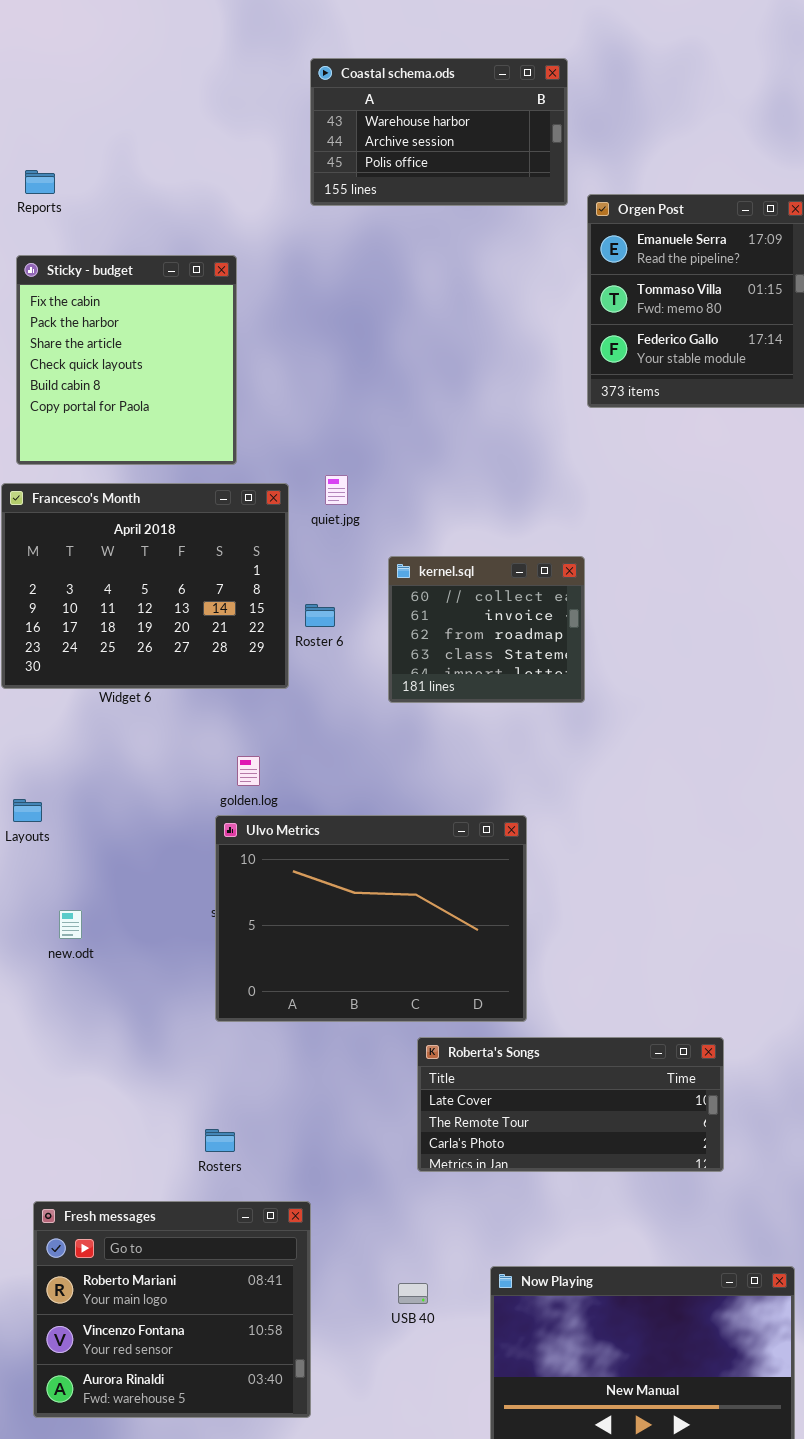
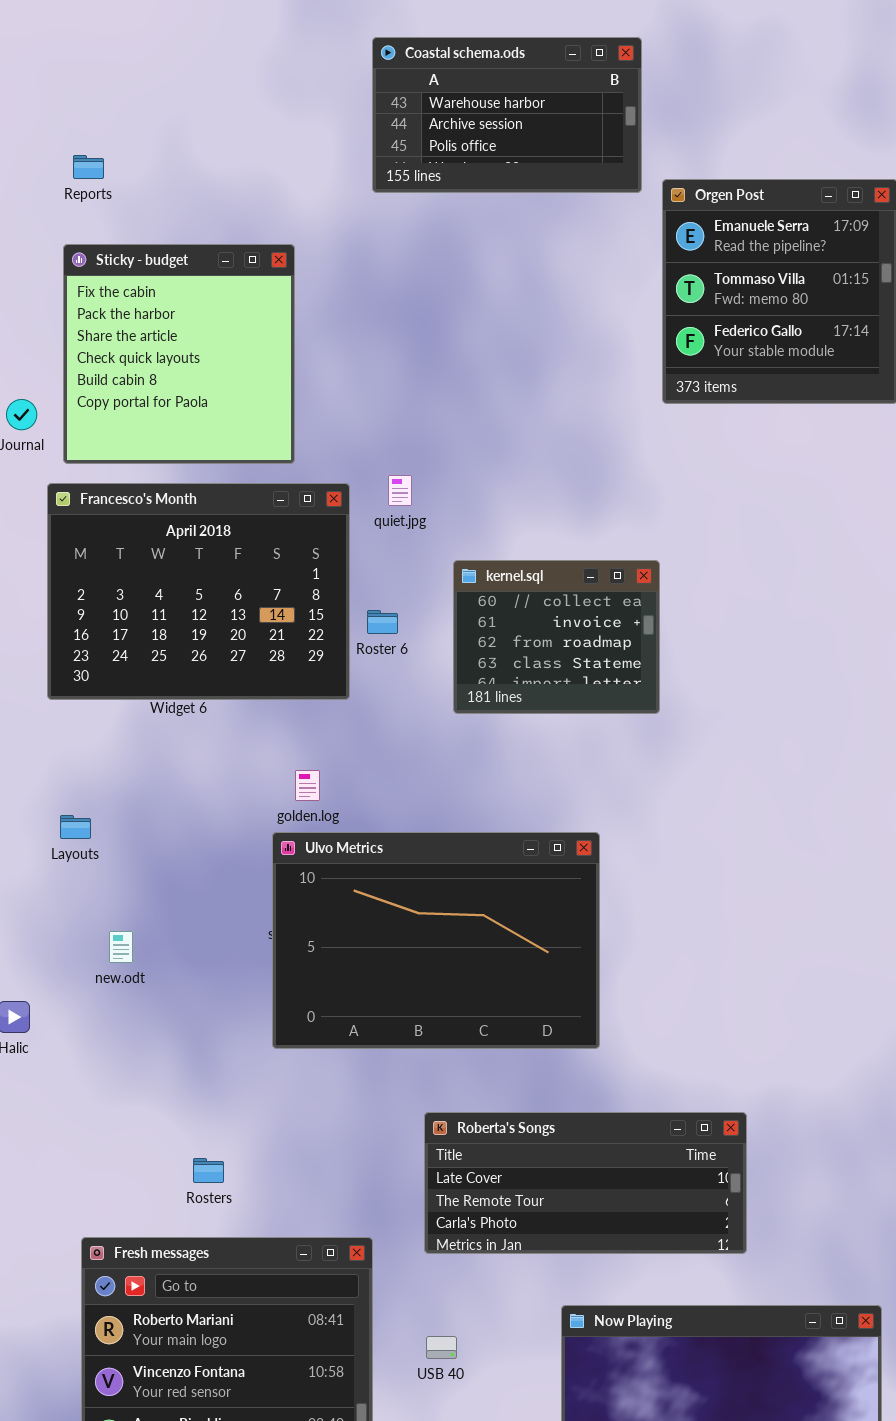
Roberta's Songs: [417,1037,724,1172] -> [424,1112,747,1254], moved
Rosters: [205,1129,235,1152] -> [193,1158,224,1183], moved
USB 40: [398,1283,428,1304] -> [426,1336,457,1359], moved

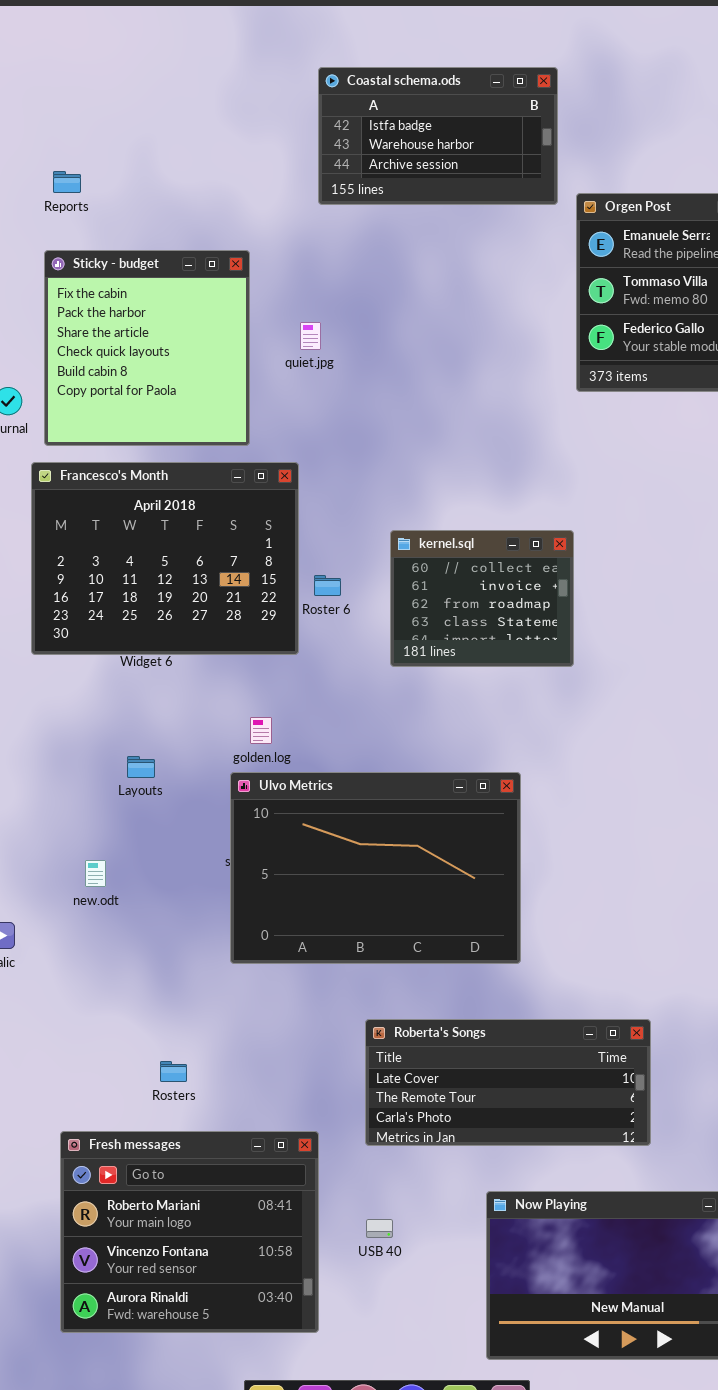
Coastal schema.ods: [372,37,642,193] -> [318,67,558,205], scrolled up 1 row
quiet.jpg: [388,475,412,506] -> [300,322,321,350], moved
Layouts: [60,815,91,839] -> [127,756,155,778], moved

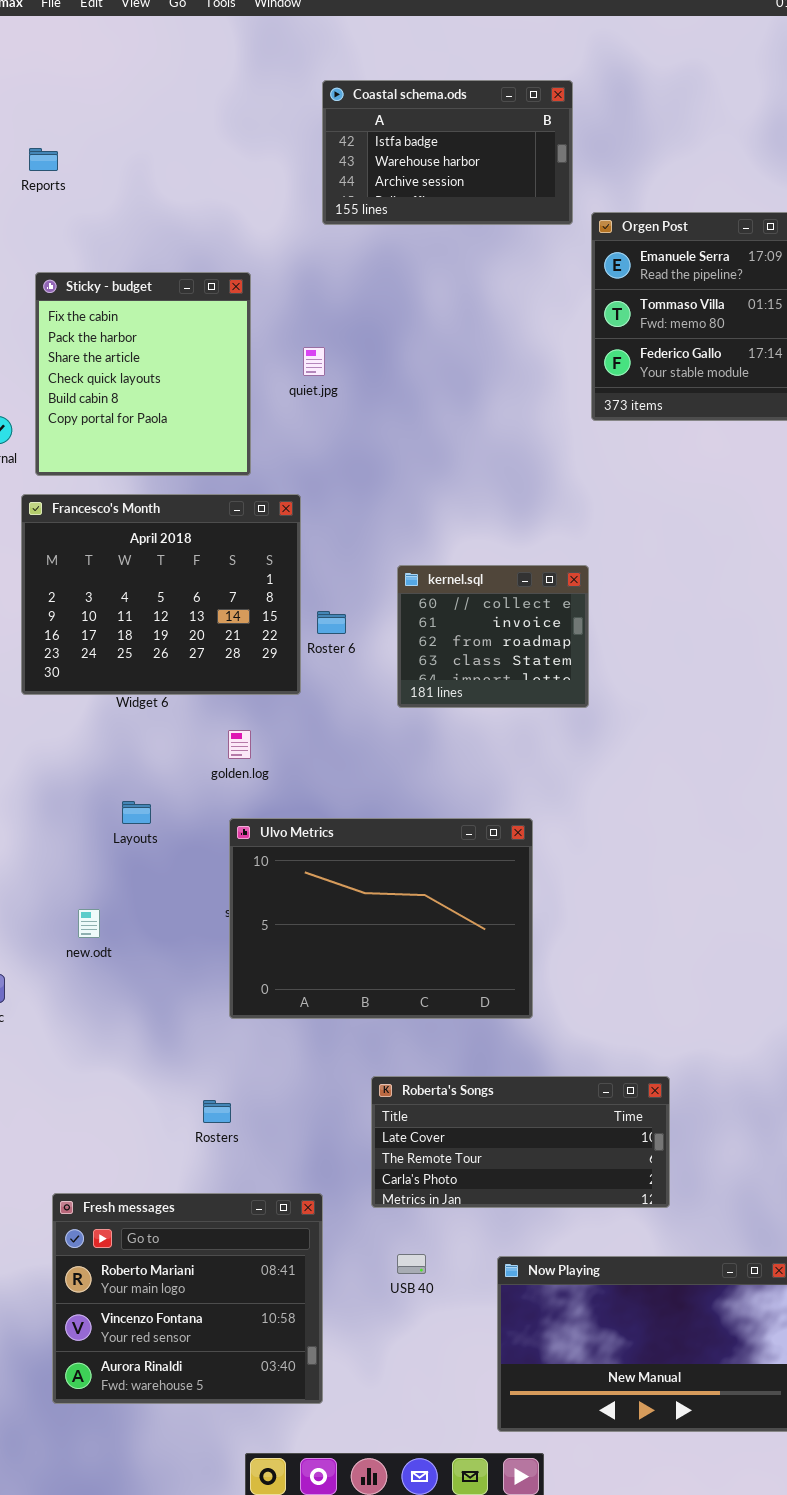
Reports: [53,171,81,193] -> [29,148,58,171], moved
golden.log: [250,717,272,744] -> [228,730,251,759], moved
Rosters: [160,1061,187,1082] -> [203,1100,231,1123], moved
USB 40: [366,1219,393,1238] -> [397,1254,426,1274], moved

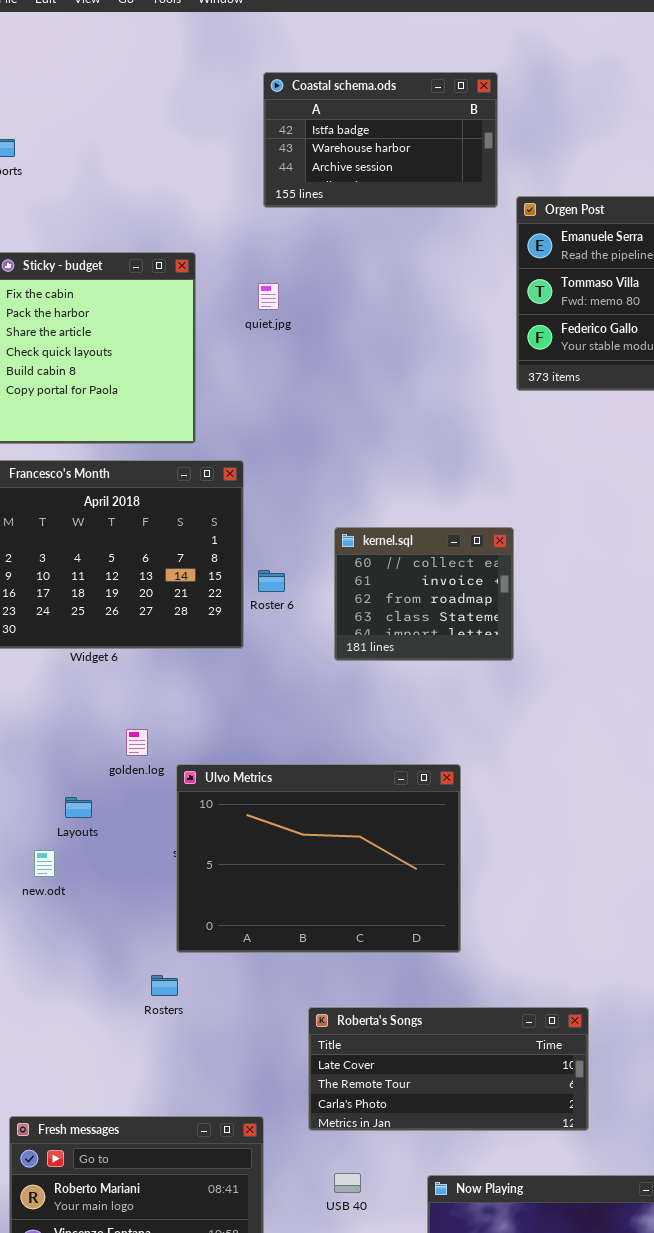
quiet.jpg: [303,347,325,376] -> [258,283,279,310], moved
golden.log: [228,730,251,759] -> [126,729,148,756], moved
Layouts: [122,801,151,824] -> [65,797,92,818], moved
Rosters: [203,1100,231,1123] -> [151,975,178,996], moved

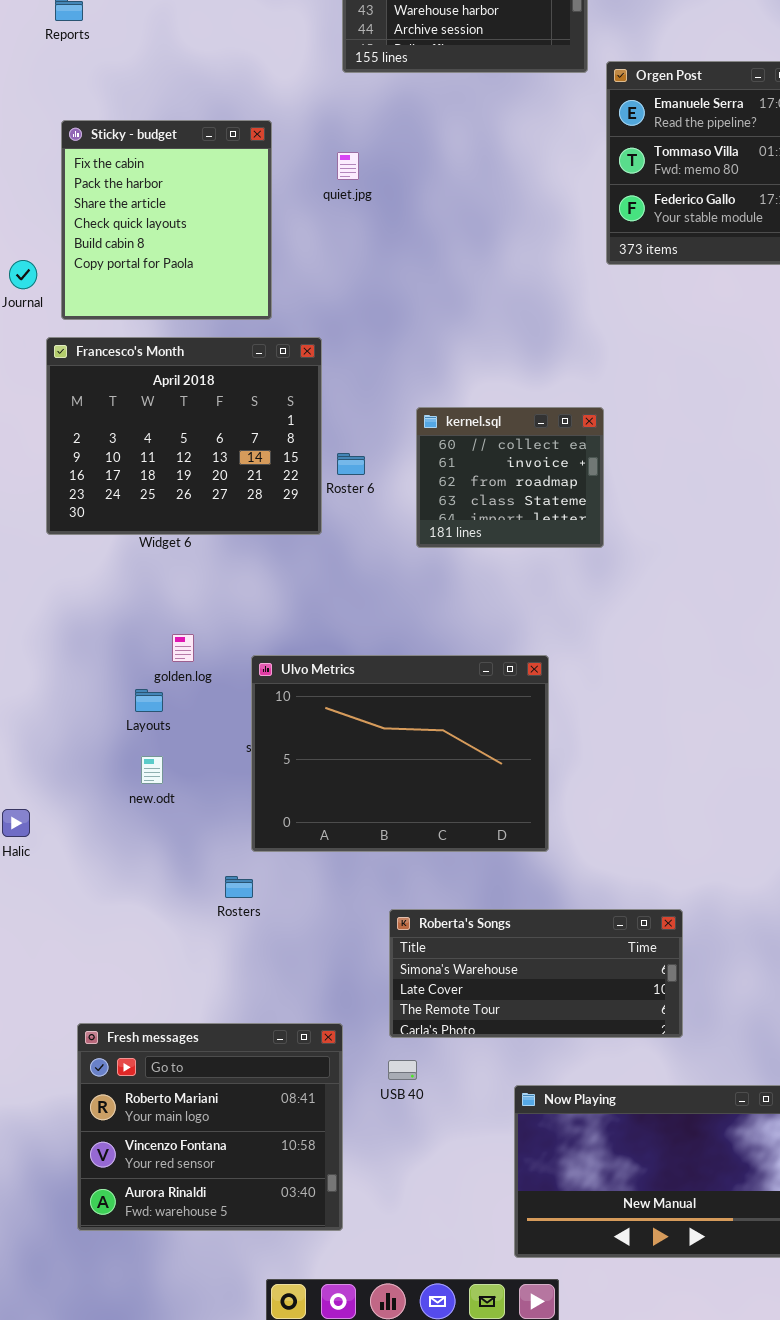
golden.log: [126,729,148,756] -> [172,634,194,662], moved
new.odt: [34,850,55,877] -> [141,756,163,784], moved
Roberta's Songs: [308,1007,589,1131] -> [389,909,683,1038], scrolled up 1 row
USB 40: [334,1173,361,1193] -> [388,1060,417,1080], moved

